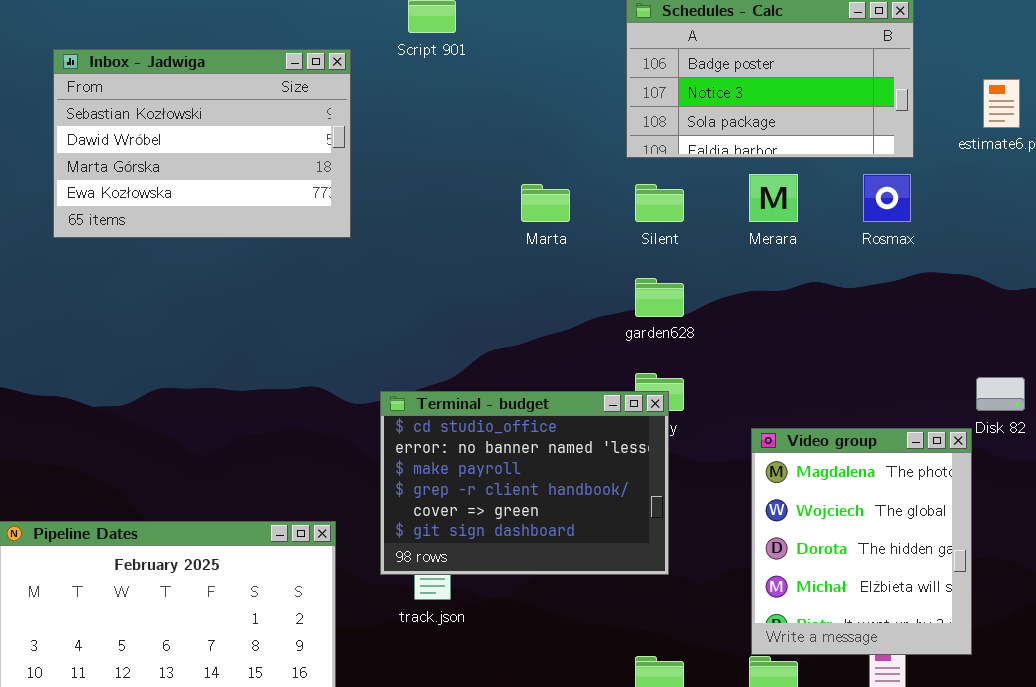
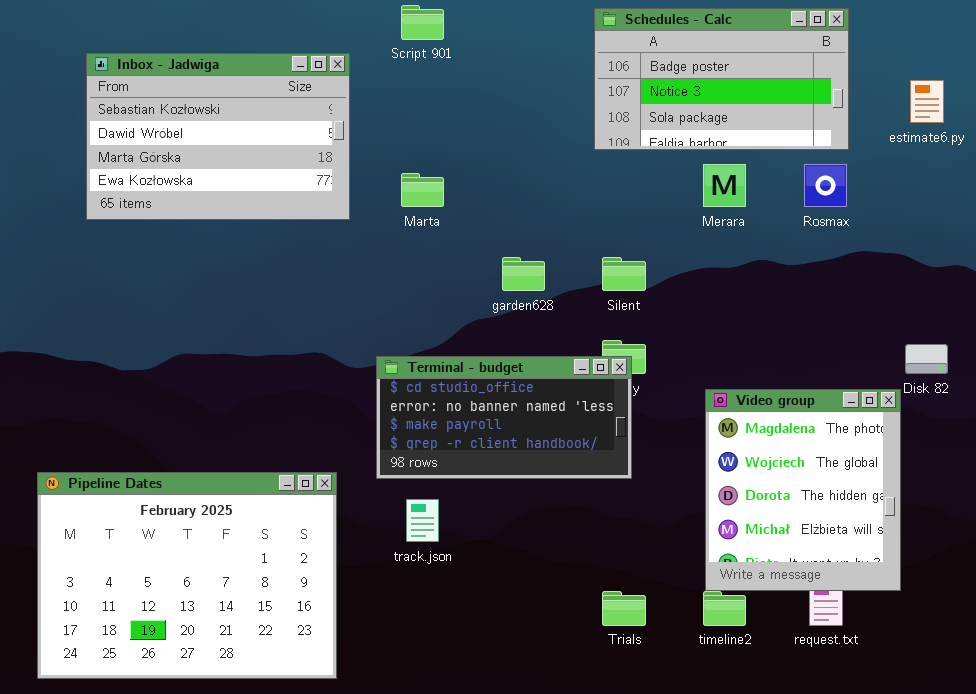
Marta: [521,184,570,222] -> [401,173,444,207], moved
Silent: [635,184,684,222] -> [602,257,646,291], moved
garden628: [635,278,684,317] -> [502,257,545,291], moved
Terminal - budget: [380,391,669,575] -> [376,356,632,479], resized

